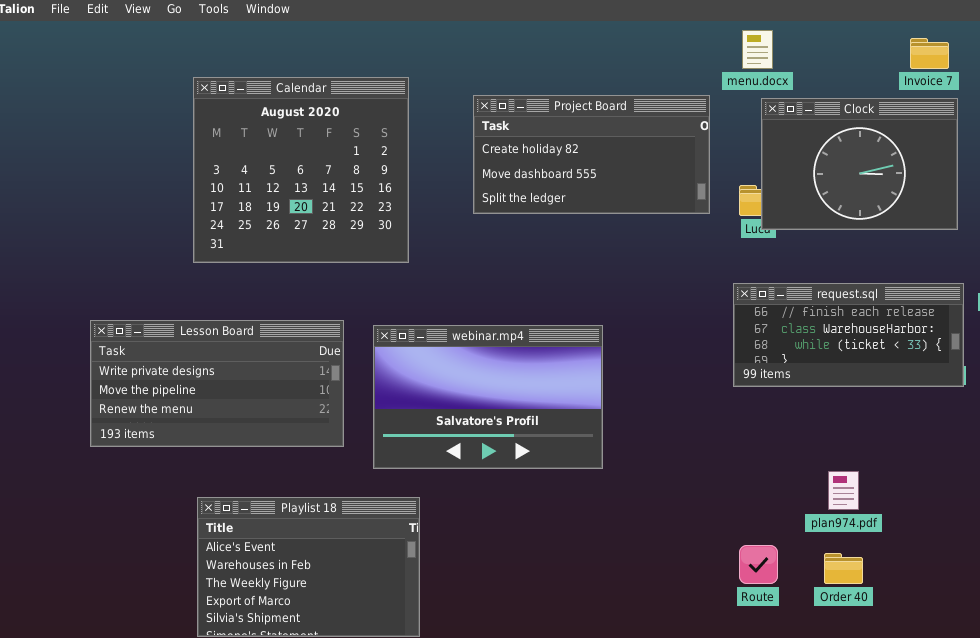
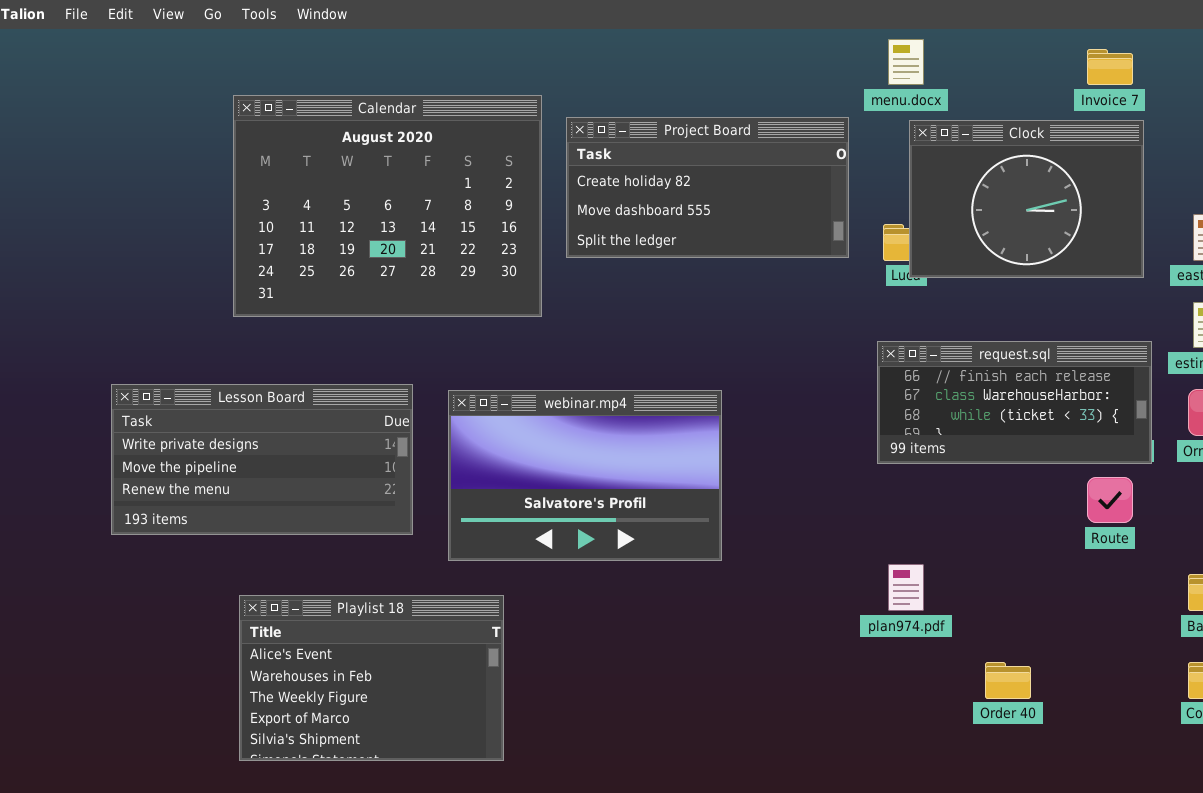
Calendar: [193,77,409,263] -> [233,95,542,317], resized
plan974.pdf: [828,471,859,510] -> [888,564,924,611], moved
Route: [739,545,778,584] -> [1087,477,1133,523], moved

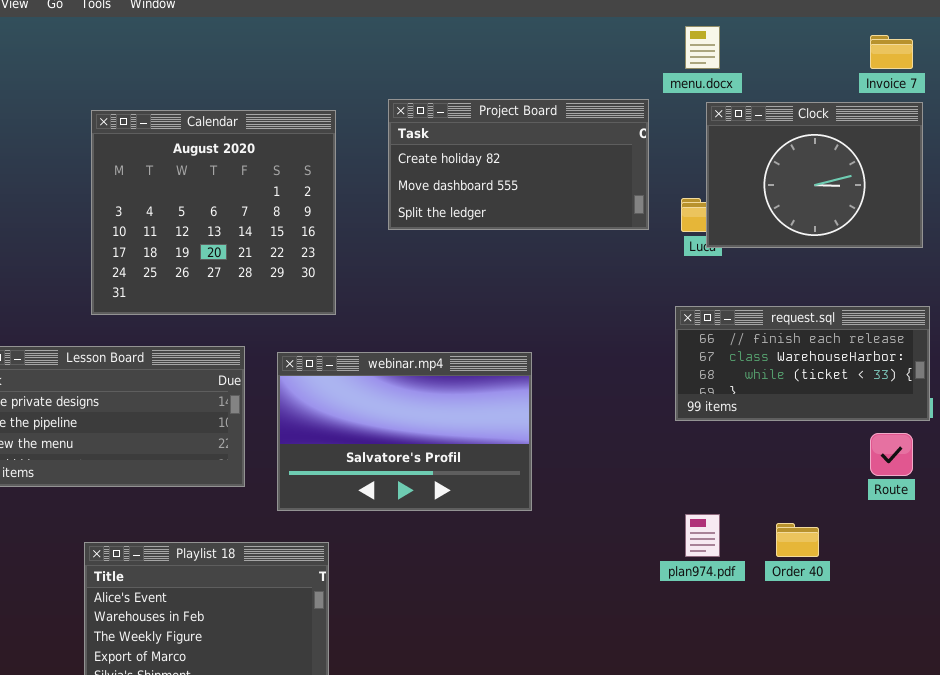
Calendar: [233,95,542,317] -> [91,110,336,315], moved, resized
Order 40: [985,662,1031,699] -> [776,523,819,557], moved

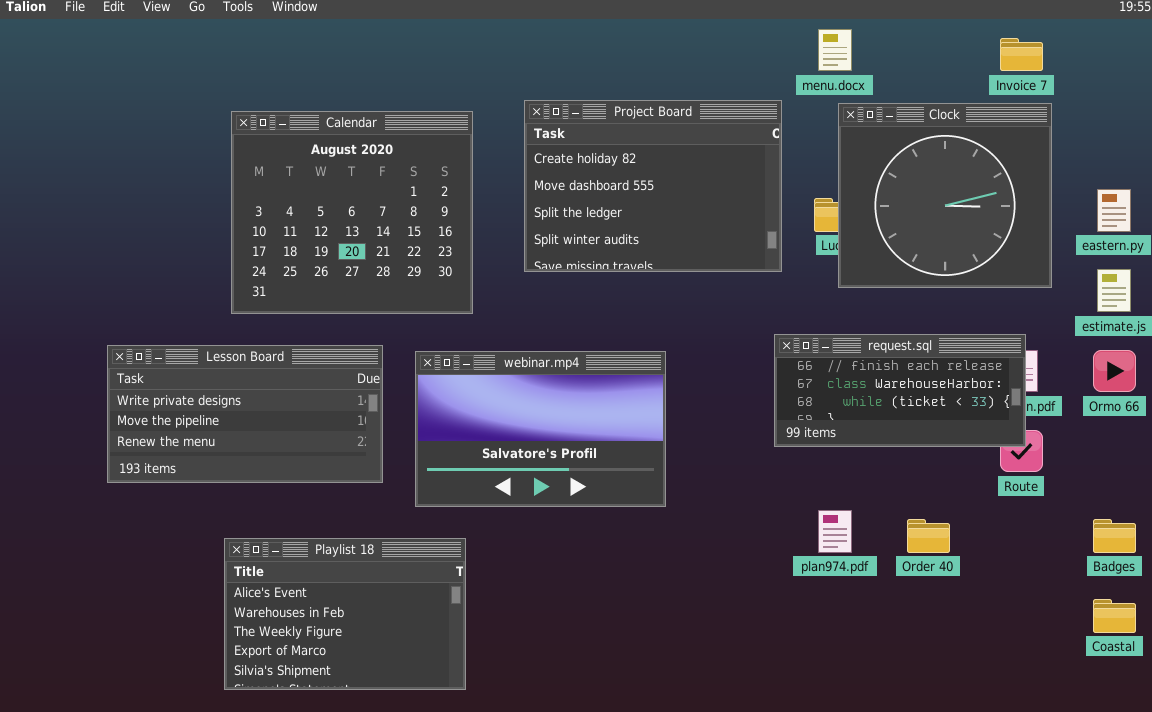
Project Board: [388,99,649,230] -> [524,100,782,272], resized
Clock: [706,102,923,248] -> [838,103,1052,288], resized
request.sql: [675,306,930,421] -> [774,334,1026,447], moved

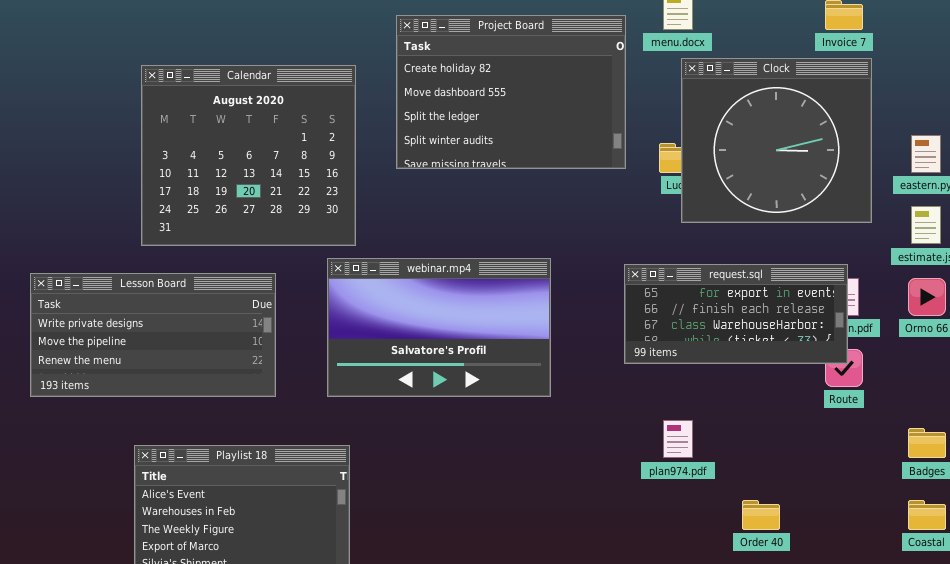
Project Board: [524,100,782,272] -> [396,15,626,169], moved
request.sql: [774,334,1026,447] -> [624,264,848,364], scrolled up 1 row
webinar.mp4: [415,351,666,507] -> [327,258,551,397], moved
Order 40: [907,519,950,553] -> [742,500,780,530], moved

